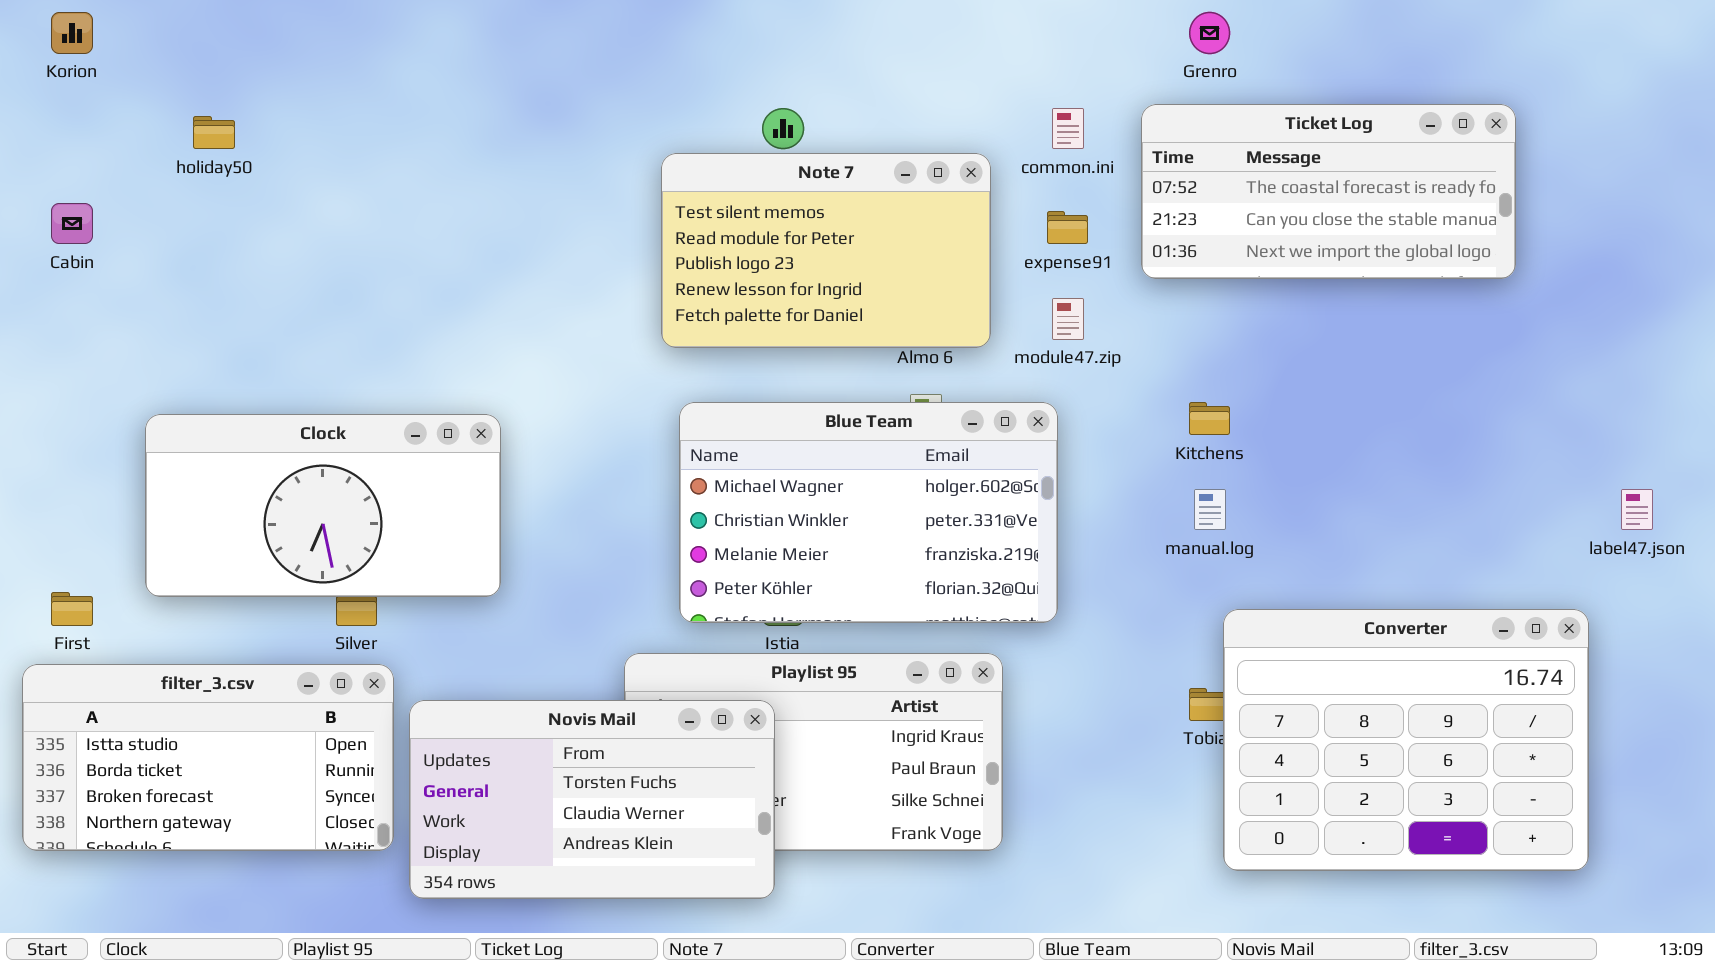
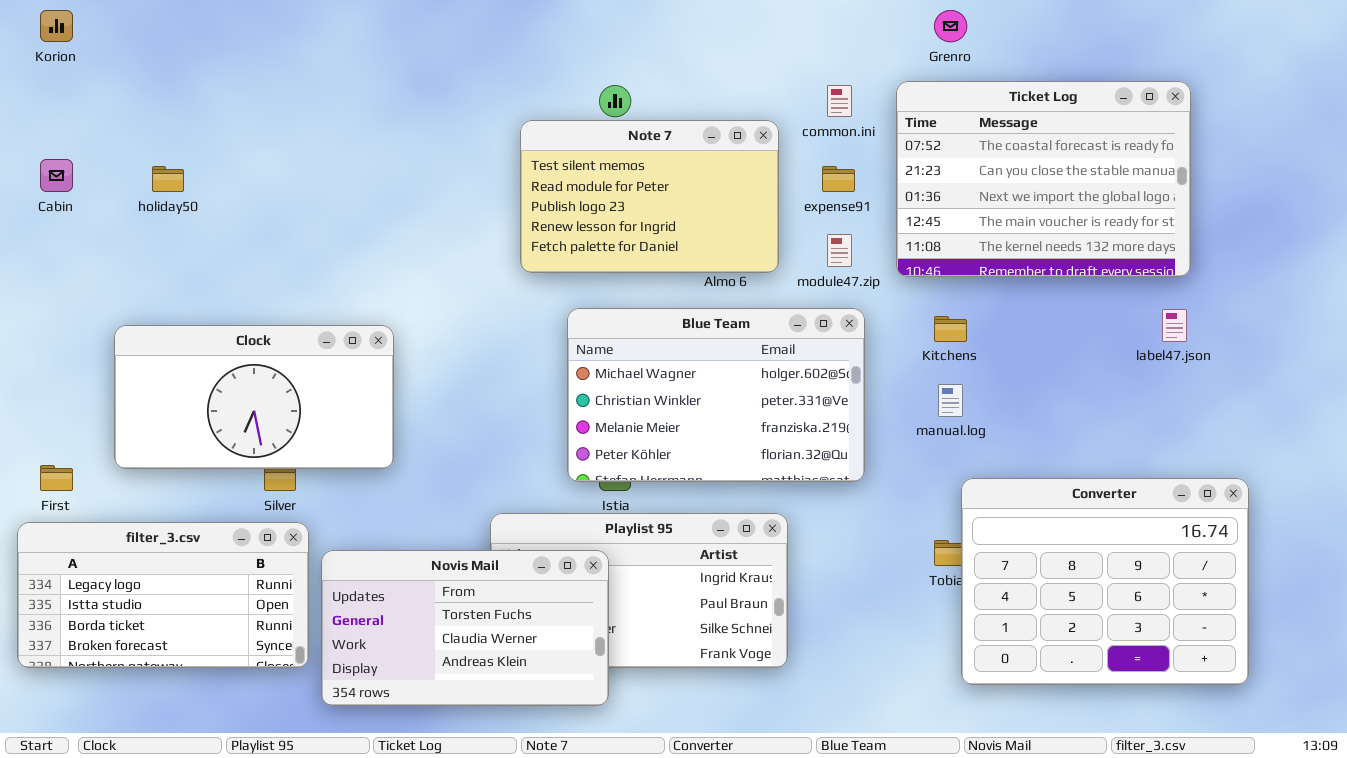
Ticket Log: [1141,104,1516,279] -> [896,81,1191,277], resized
holiday50: [193,116,235,149] -> [152,166,184,192], moved
Blue Team: [679,402,1058,623] -> [567,308,865,482], moved
label47.json: [1621,489,1653,530] -> [1162,309,1187,342], moved
filter_3.csv: [22,664,394,851] -> [17,522,309,668], scrolled up 1 row

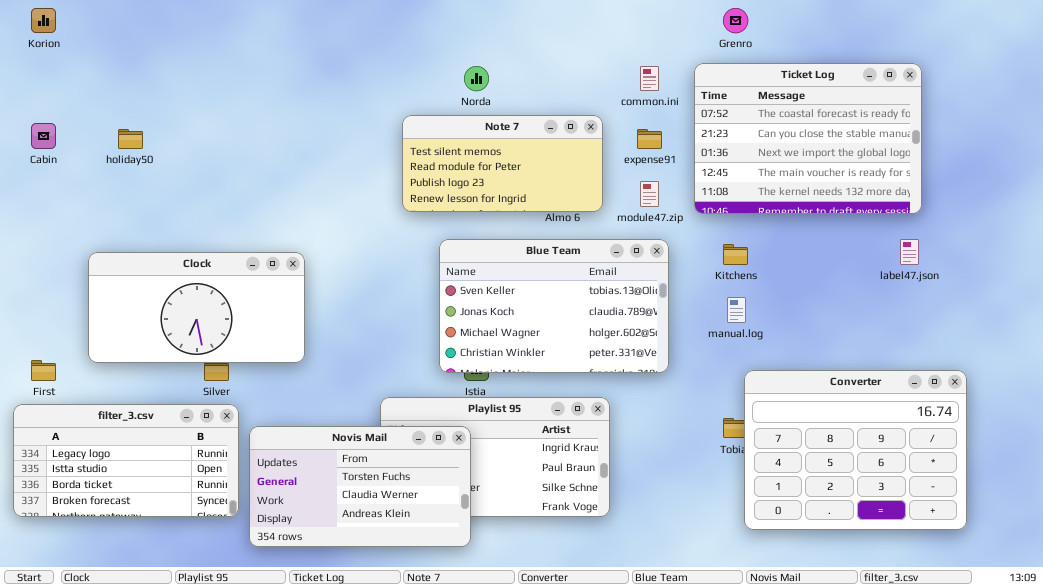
Note 7: [520,120,779,273] -> [402,115,603,212], resized
Blue Team: [567,308,865,482] -> [439,239,669,373], scrolled up 2 rows

